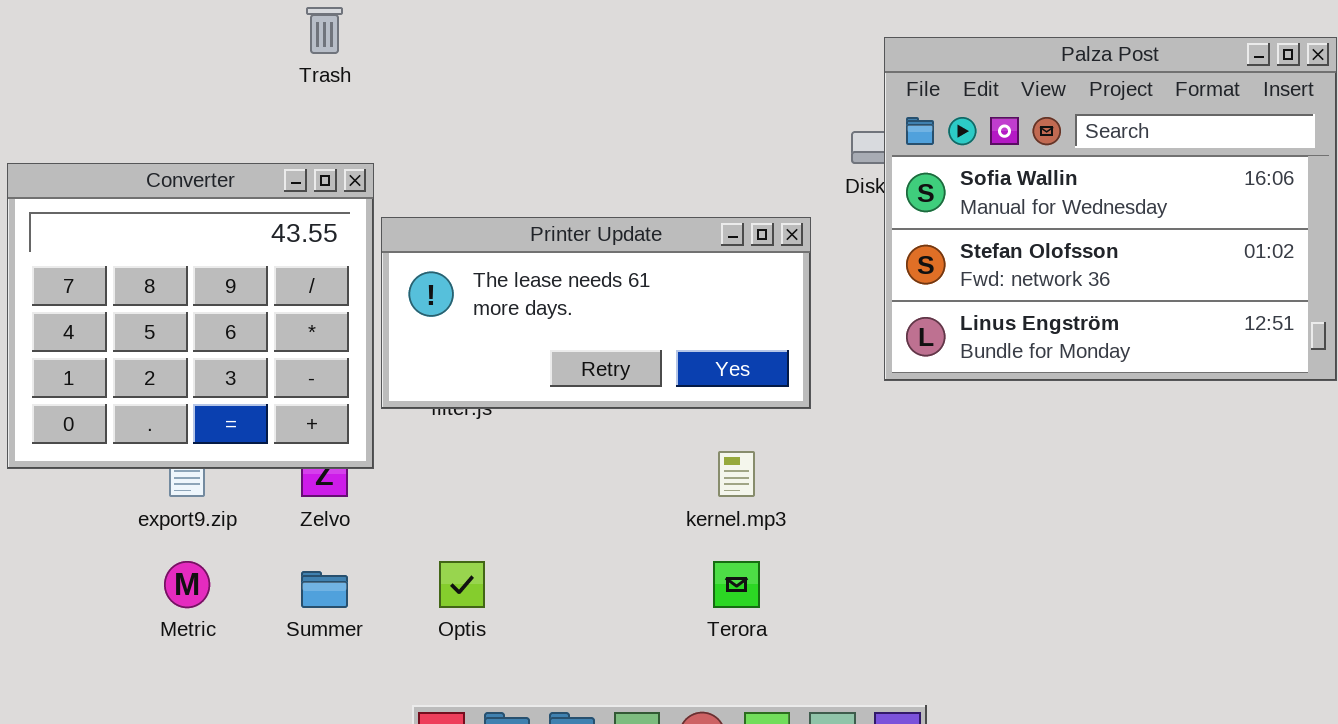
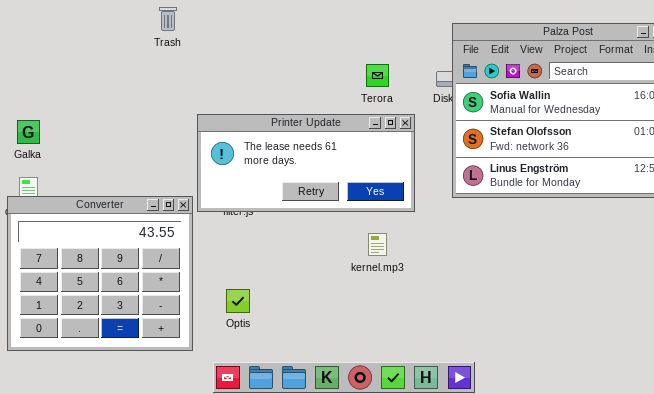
Converter: [7,163,374,469] -> [7,196,193,351], moved
Terora: [713,561,760,608] -> [366,64,389,87], moved

